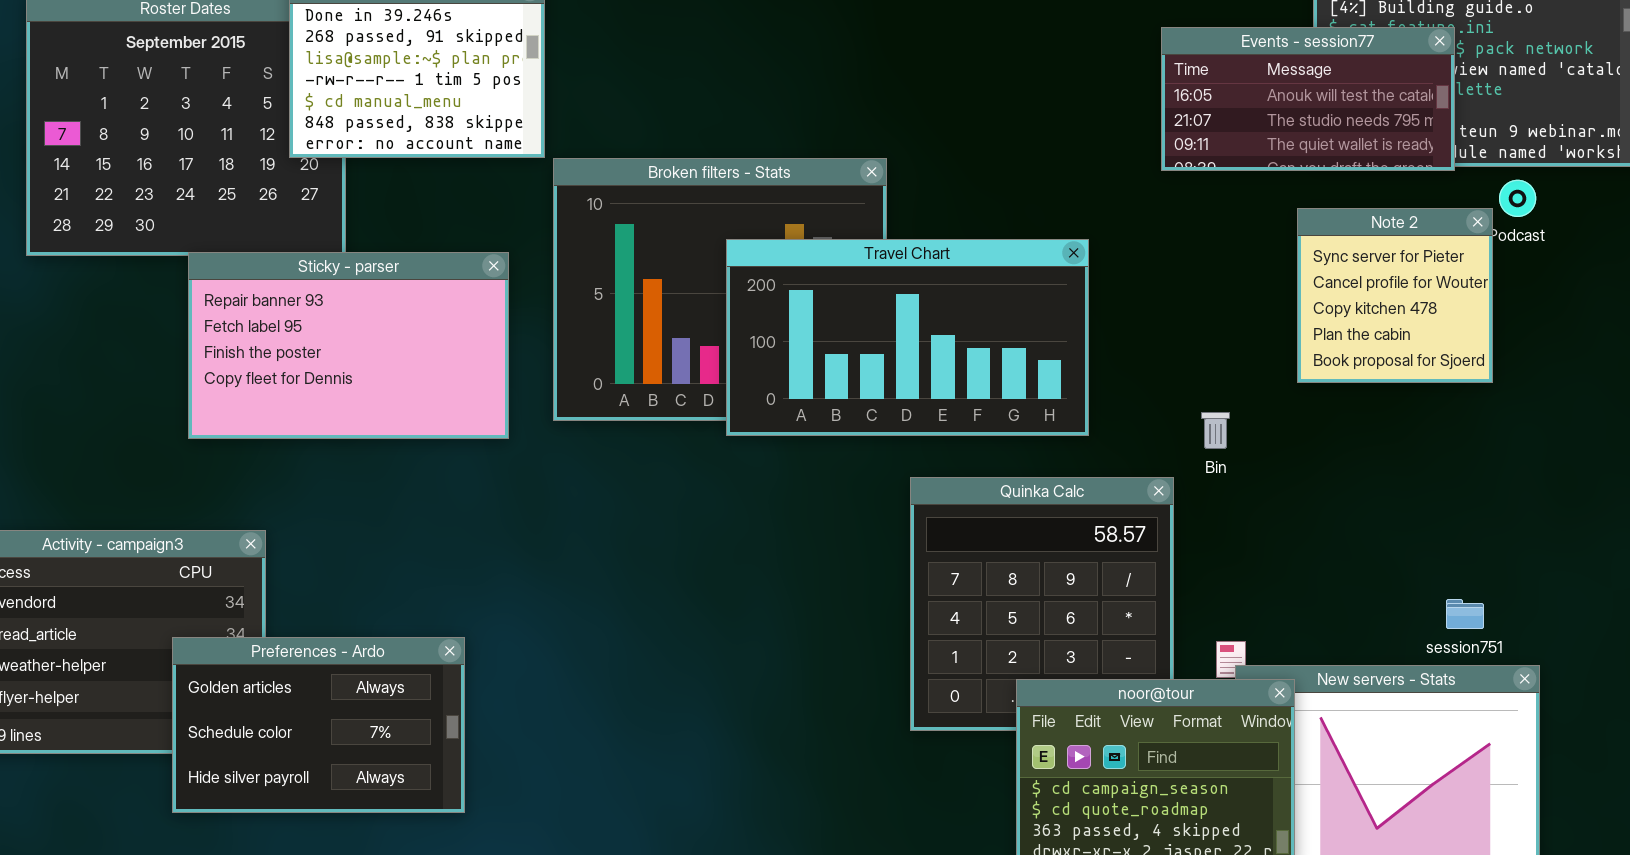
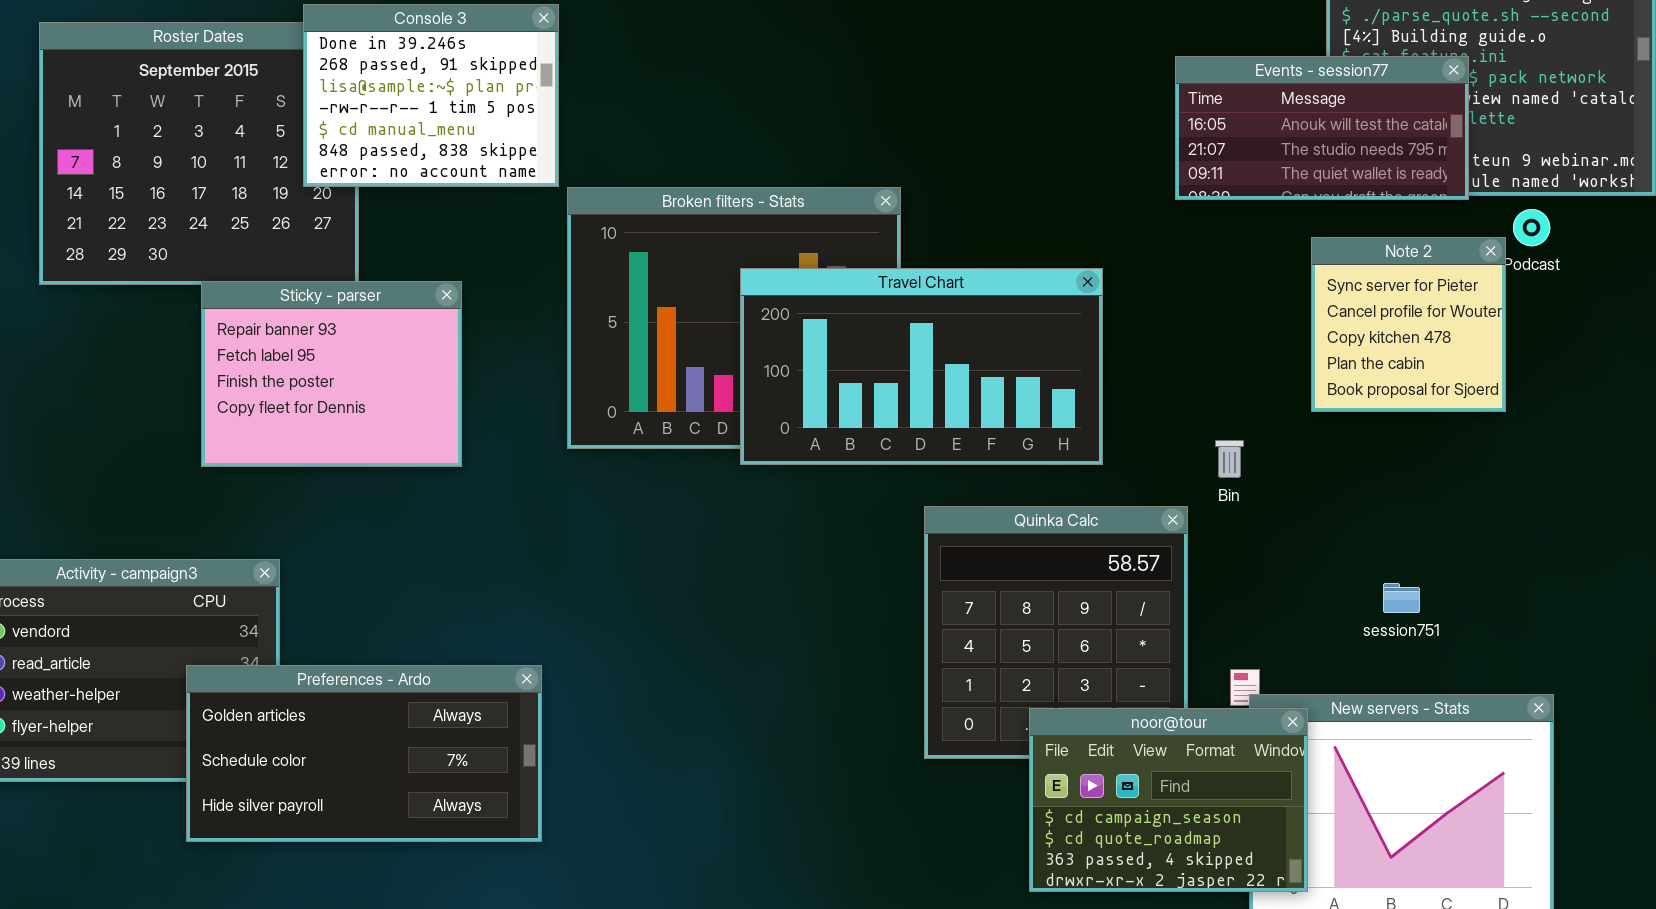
Sticky - parser: [188,252,509,439] -> [201,281,462,467], resized
session751: [1446,599,1484,629] -> [1383,583,1420,613], moved
Preferences - Ardo: [172,637,465,813] -> [186,665,542,842], resized

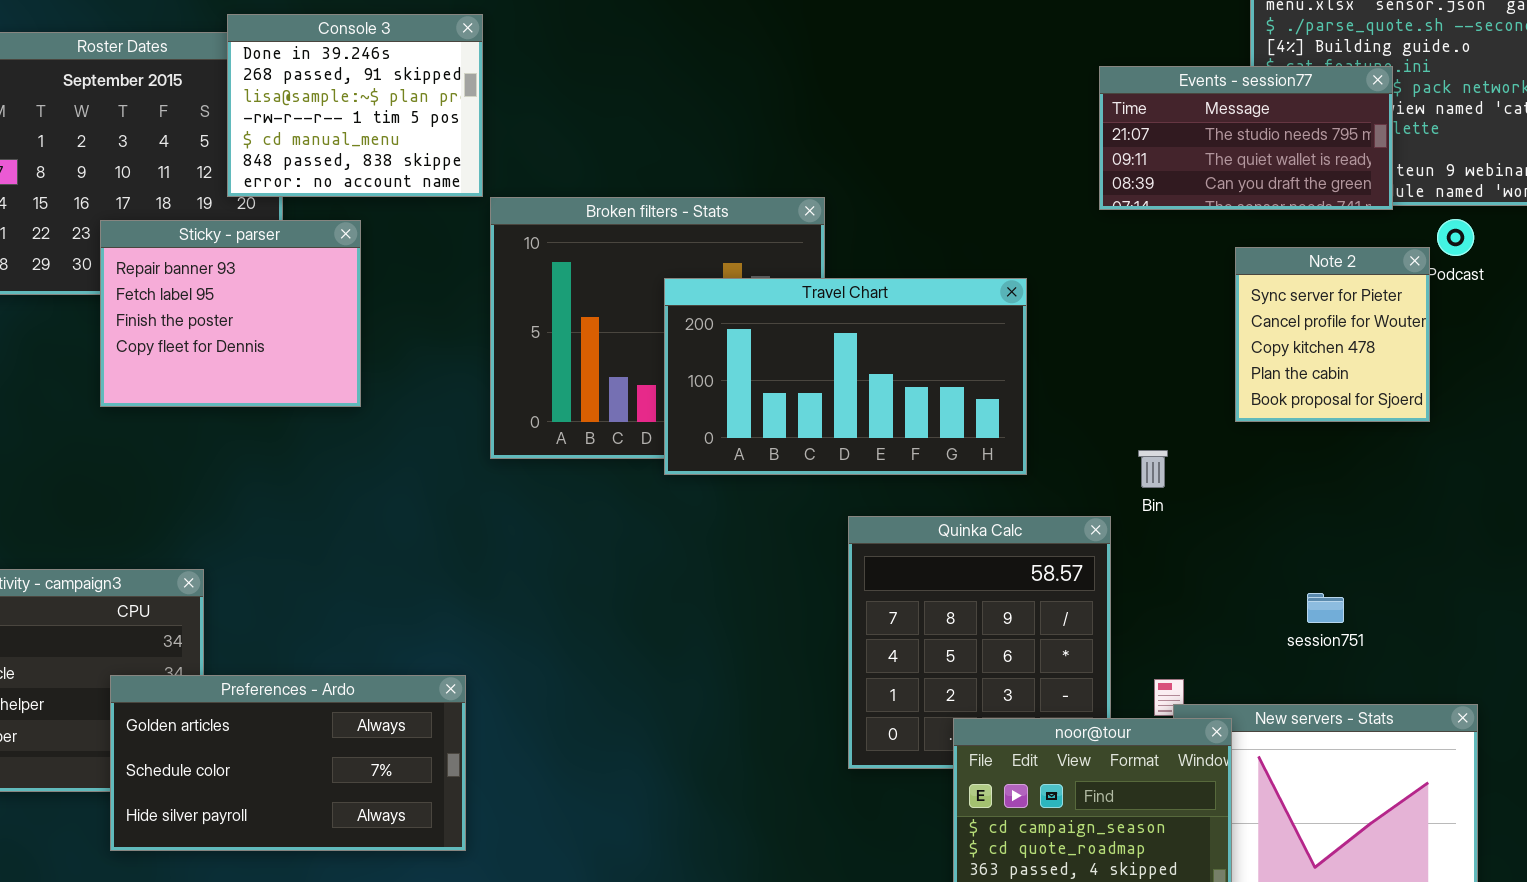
Events - session77: [1175,56,1469,200] -> [1099,66,1393,210], scrolled down 1 row
Sticky - parser: [201,281,462,467] -> [100,220,361,407], moved

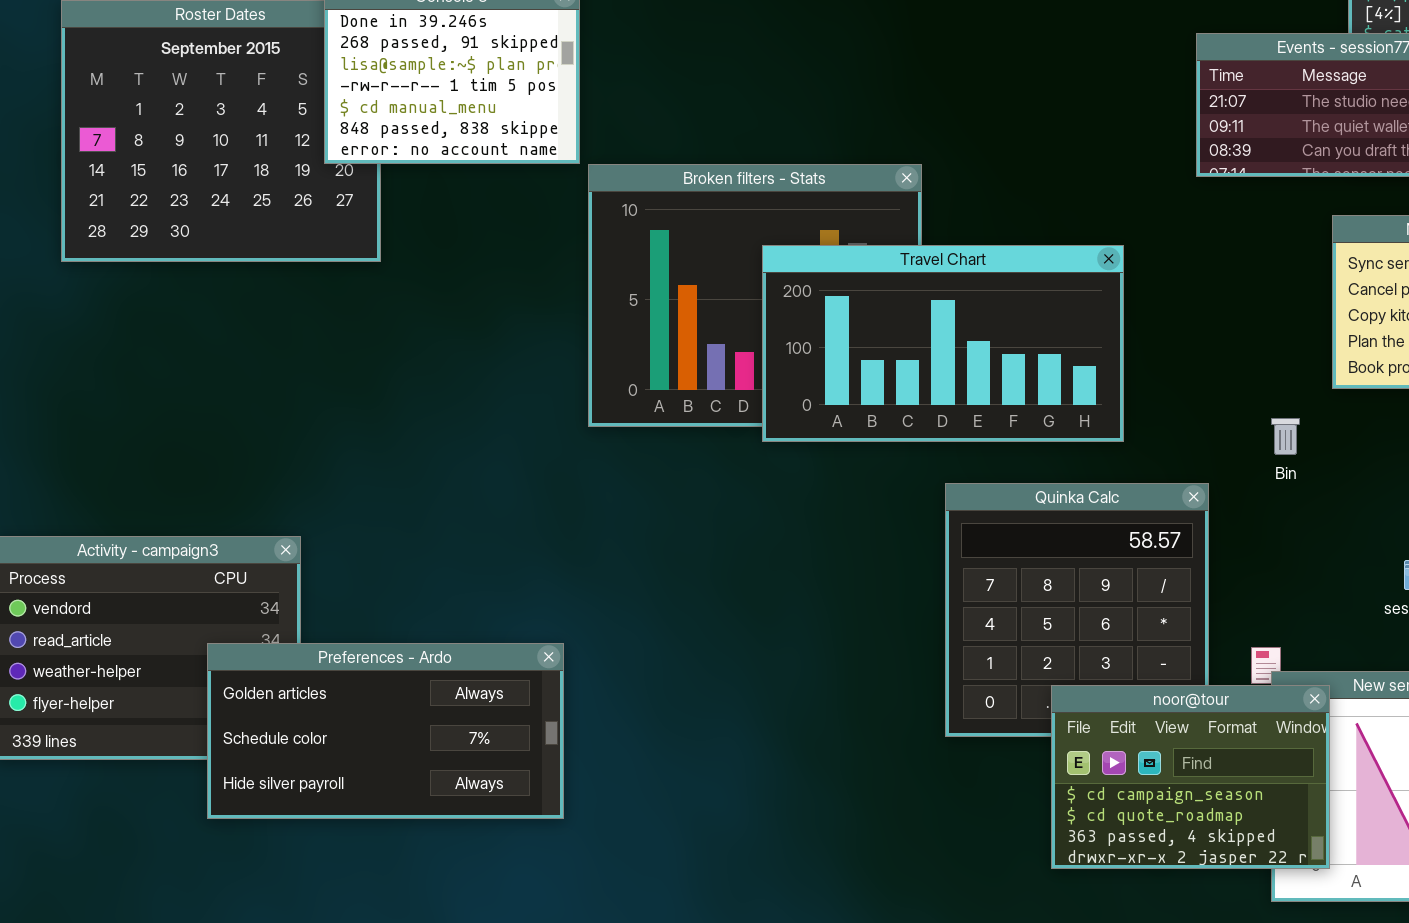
Sticky - parser: [100,220,361,407] -> none, closed
Bin: [1138,450,1168,488] -> [1271,418,1300,455], moved

